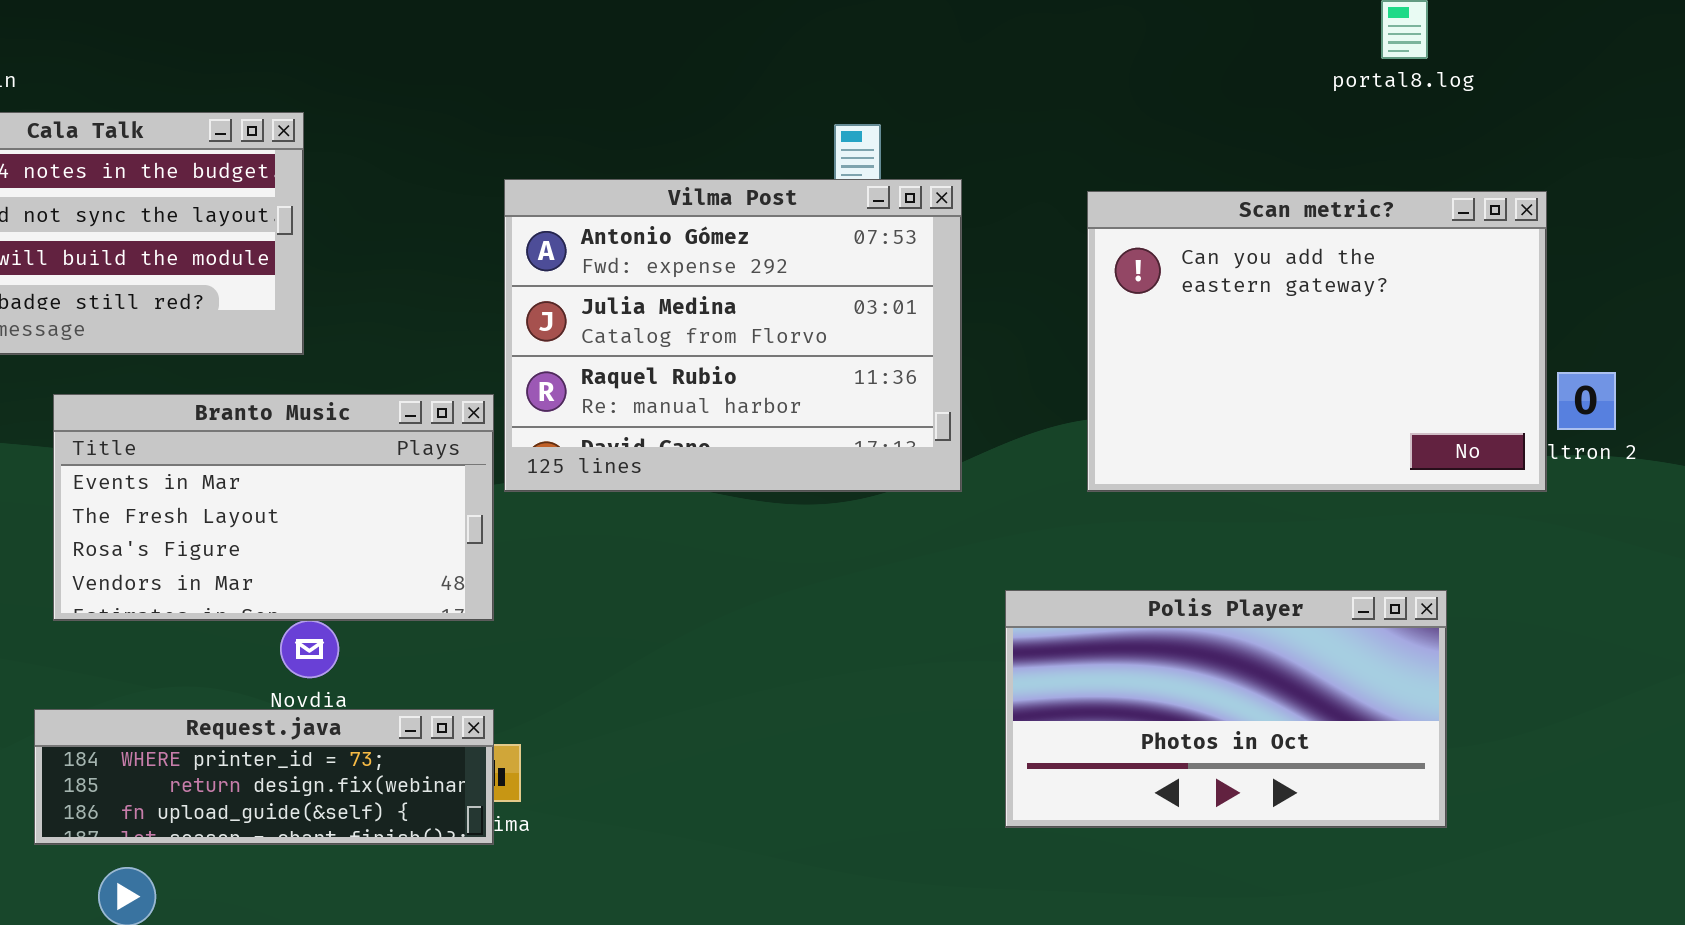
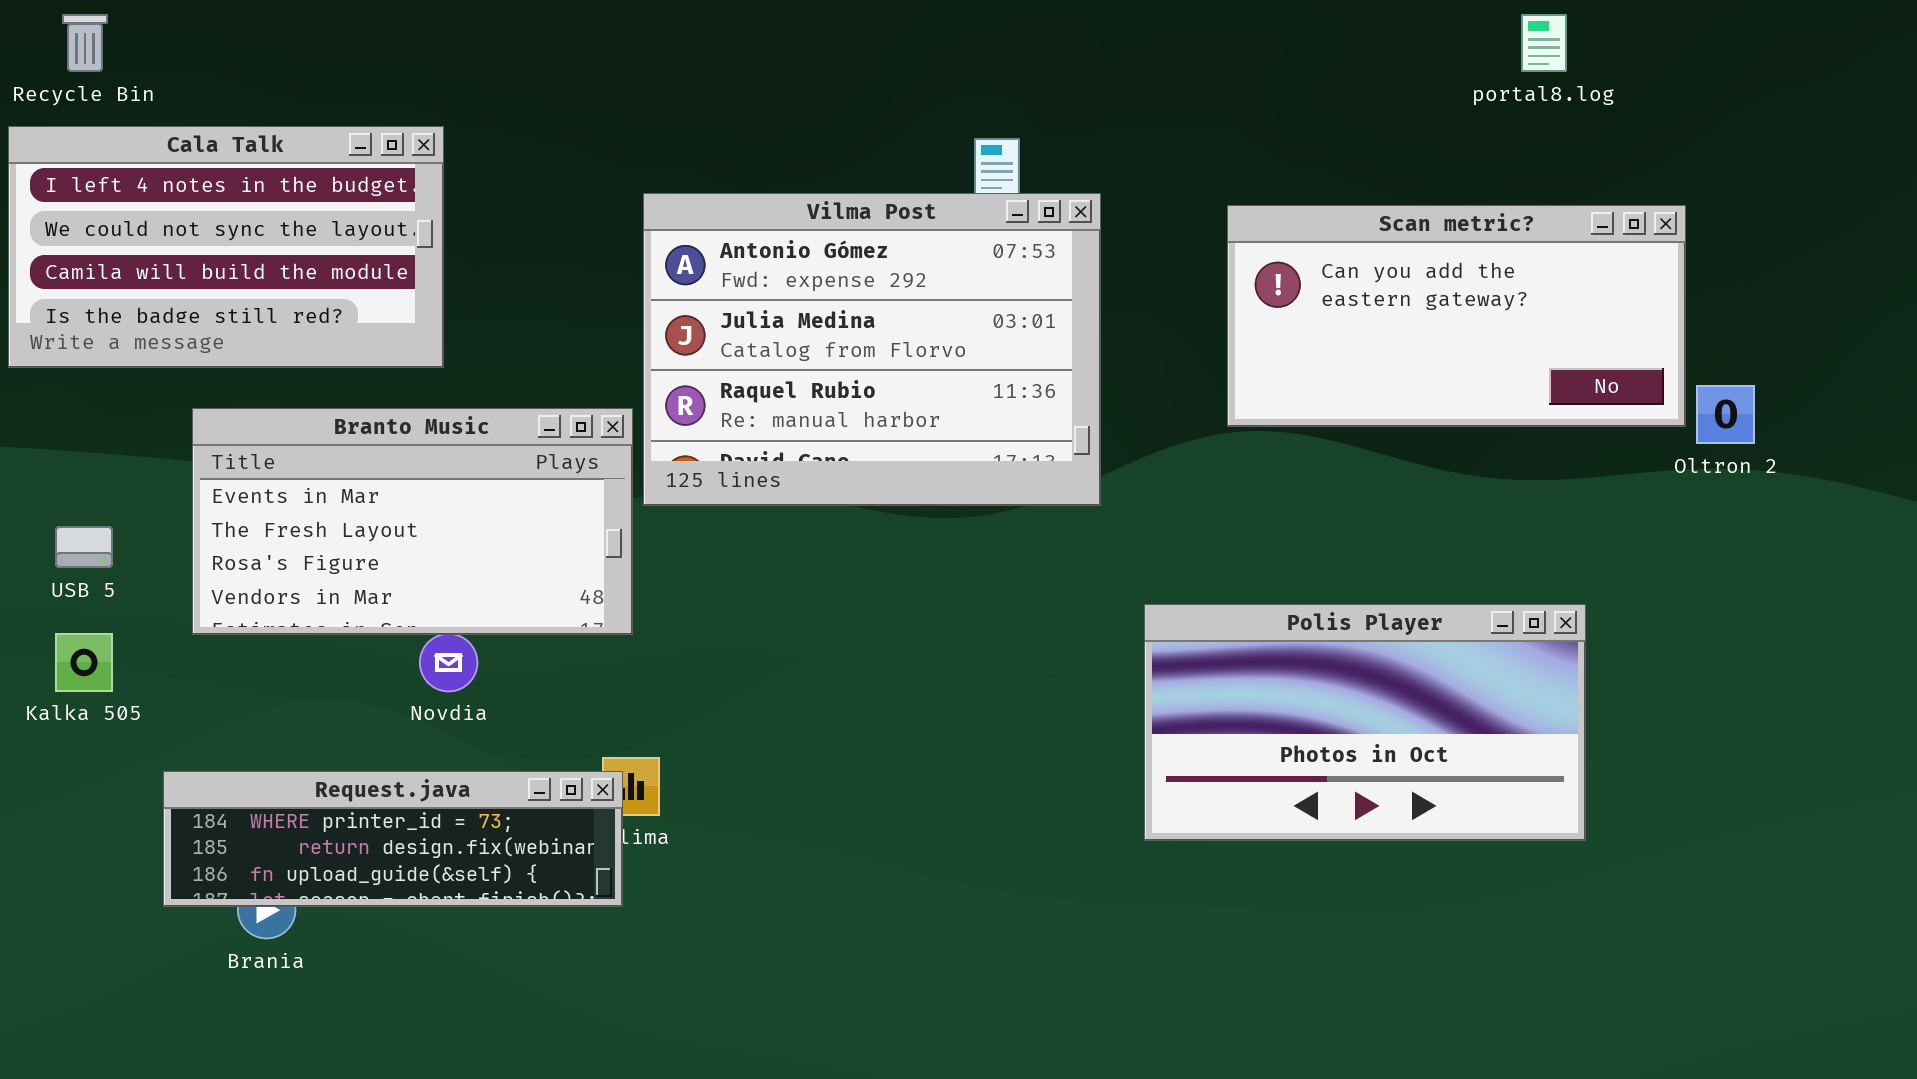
Scan metric?: [1087,191,1547,492] -> [1227,205,1686,427], resized
Request.java: [34,709,494,845] -> [163,771,623,907], moved

